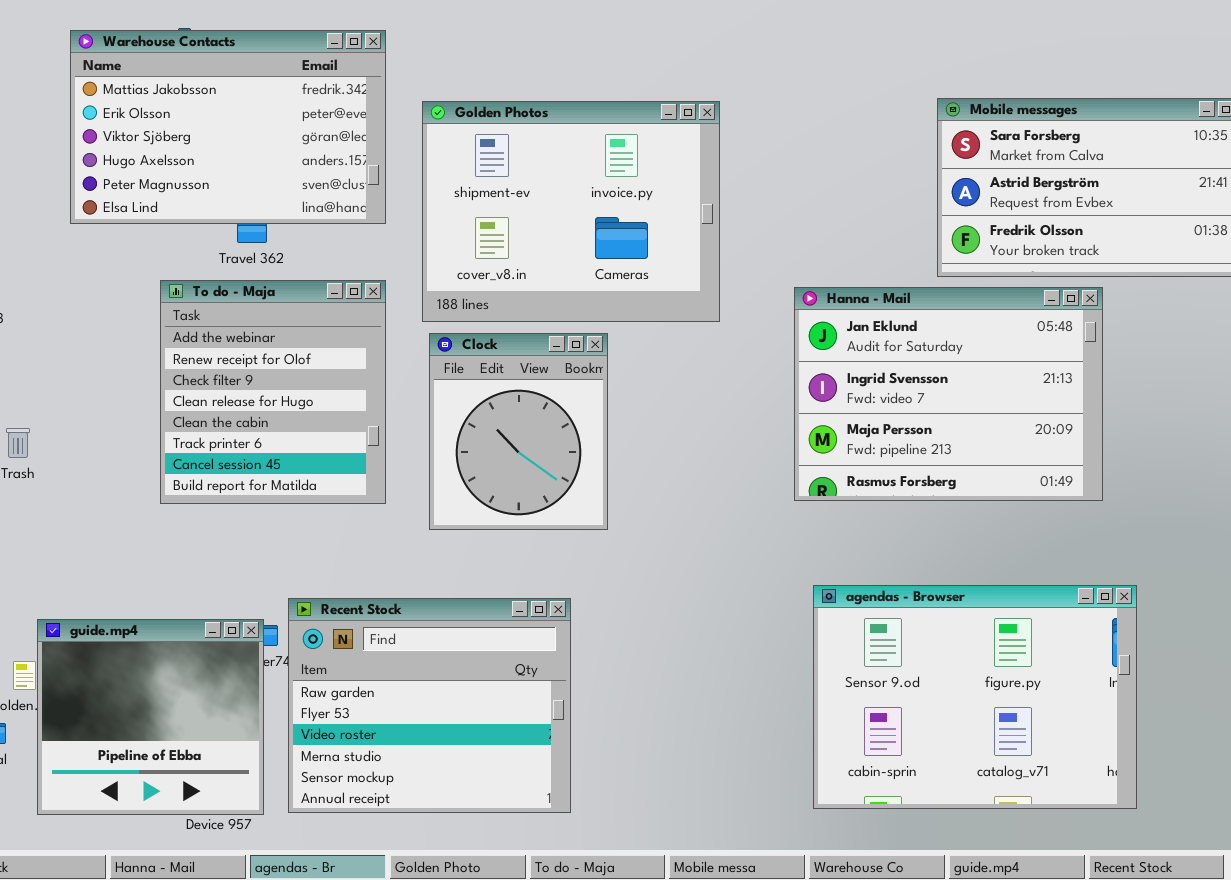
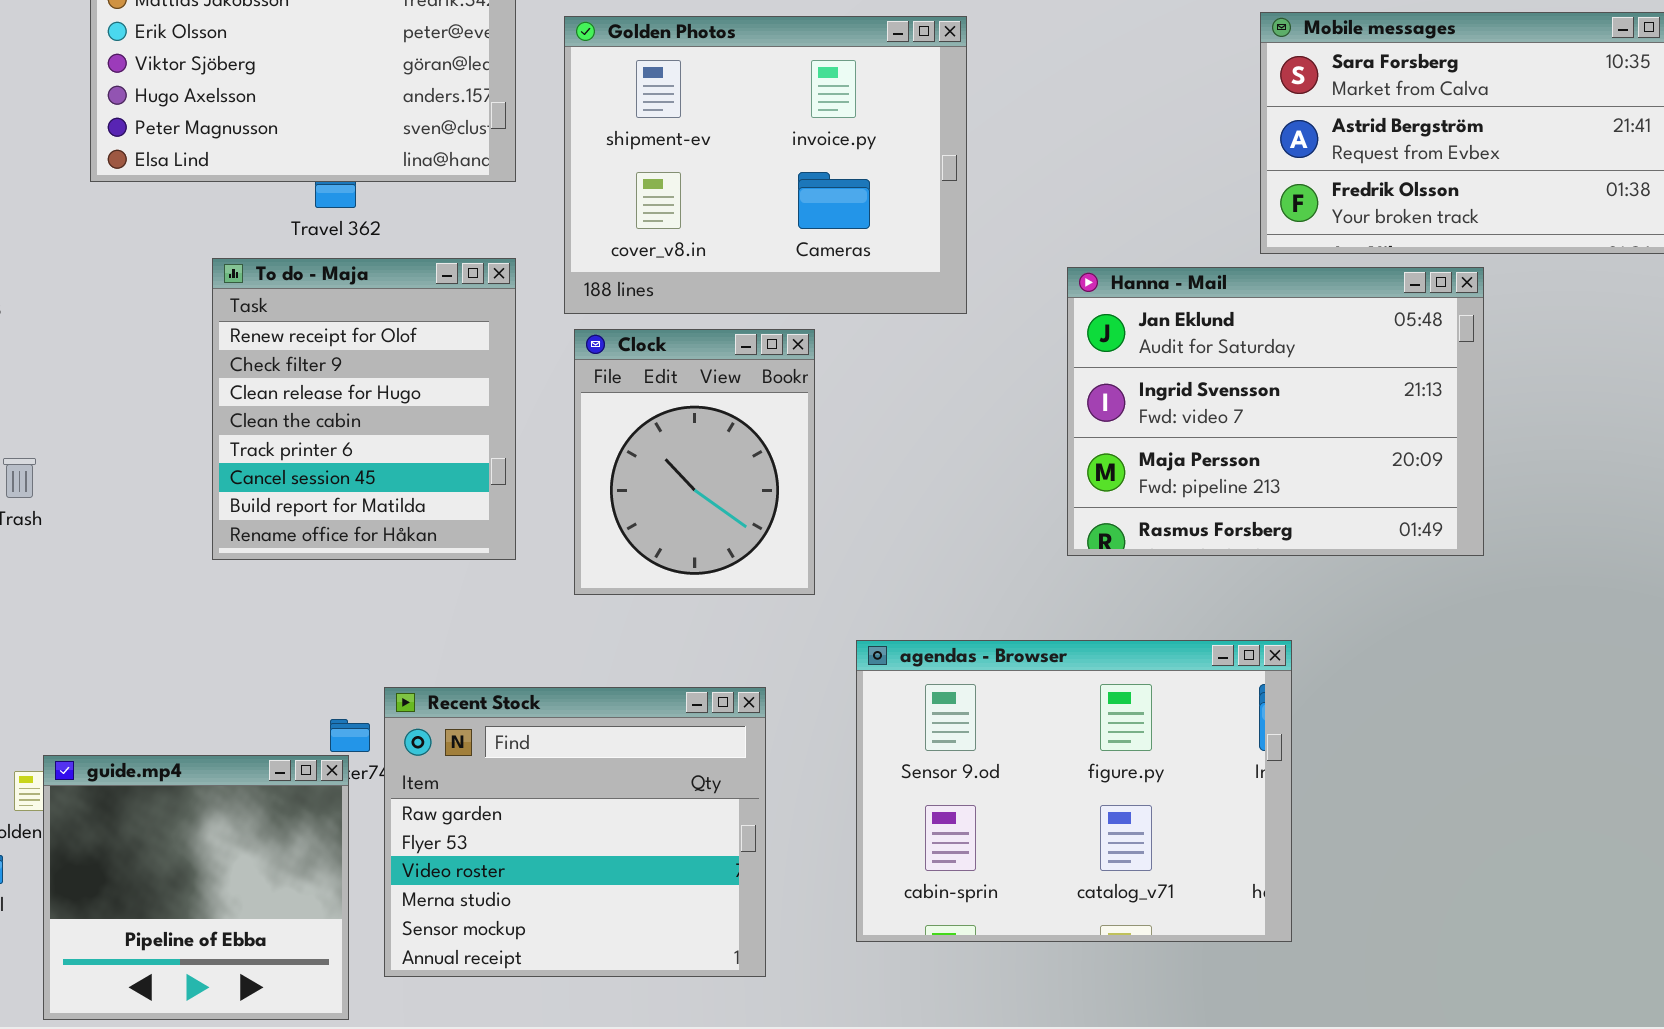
To do - Maja: [160,280,386,504] -> [212,258,516,560], scrolled down 1 row
agendas - Browser: [813,585,1137,809] -> [856,640,1292,942], moved
guide.mp4: [37,619,264,815] -> [43,755,349,1020], moved

